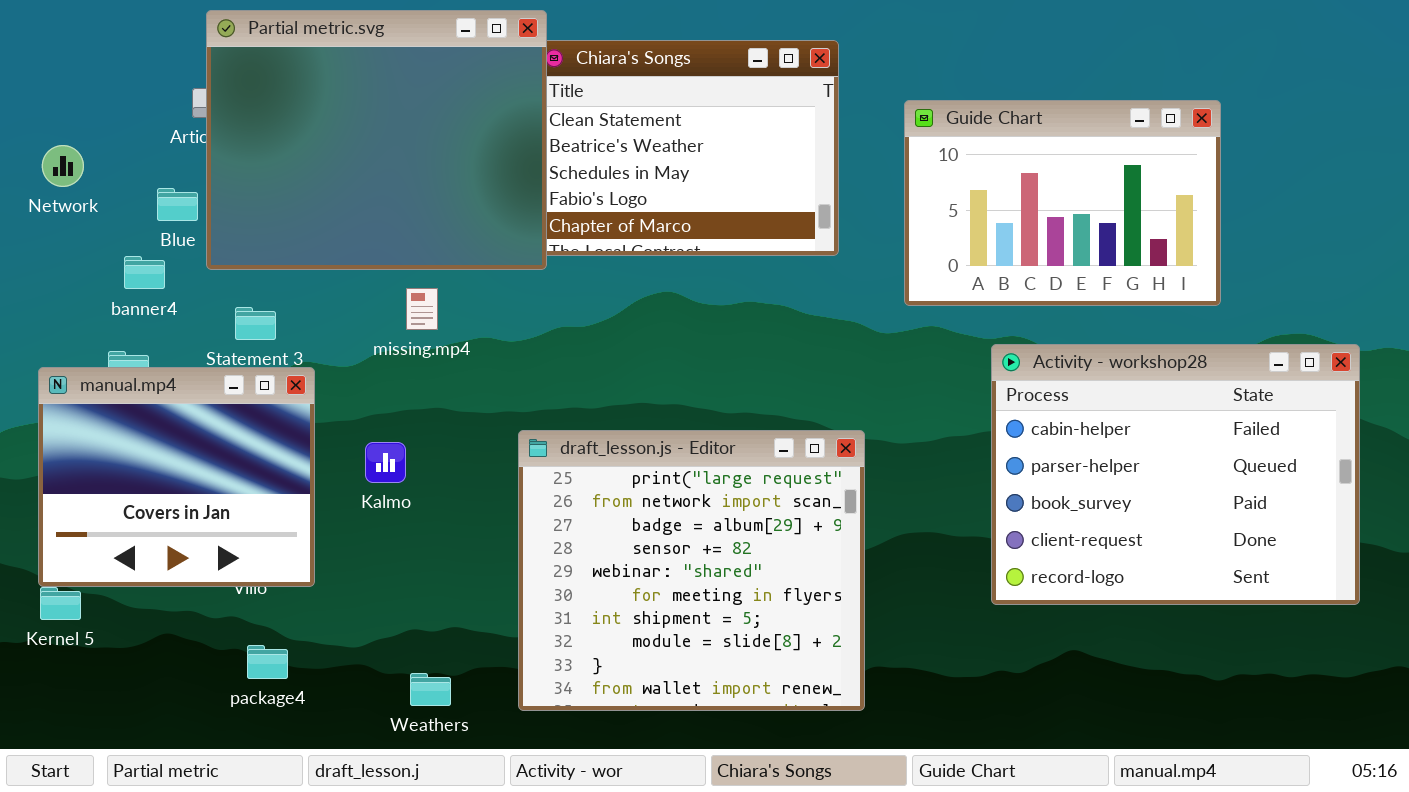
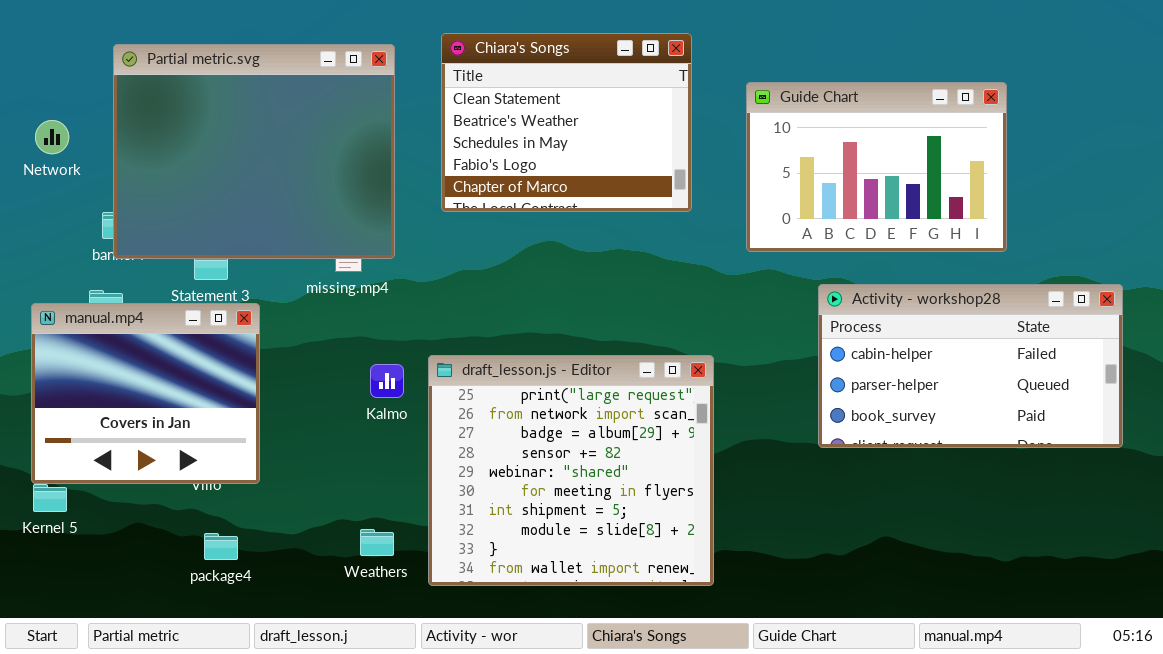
Partial metric.svg: [206,10,547,270] -> [113,44,395,259], moved
Activity - workshop28: [991,344,1360,605] -> [818,284,1123,448], resized
Kalmo: [365,442,406,483] -> [370,364,404,398], moved
Weathers: [410,673,451,706] -> [360,529,394,556], moved

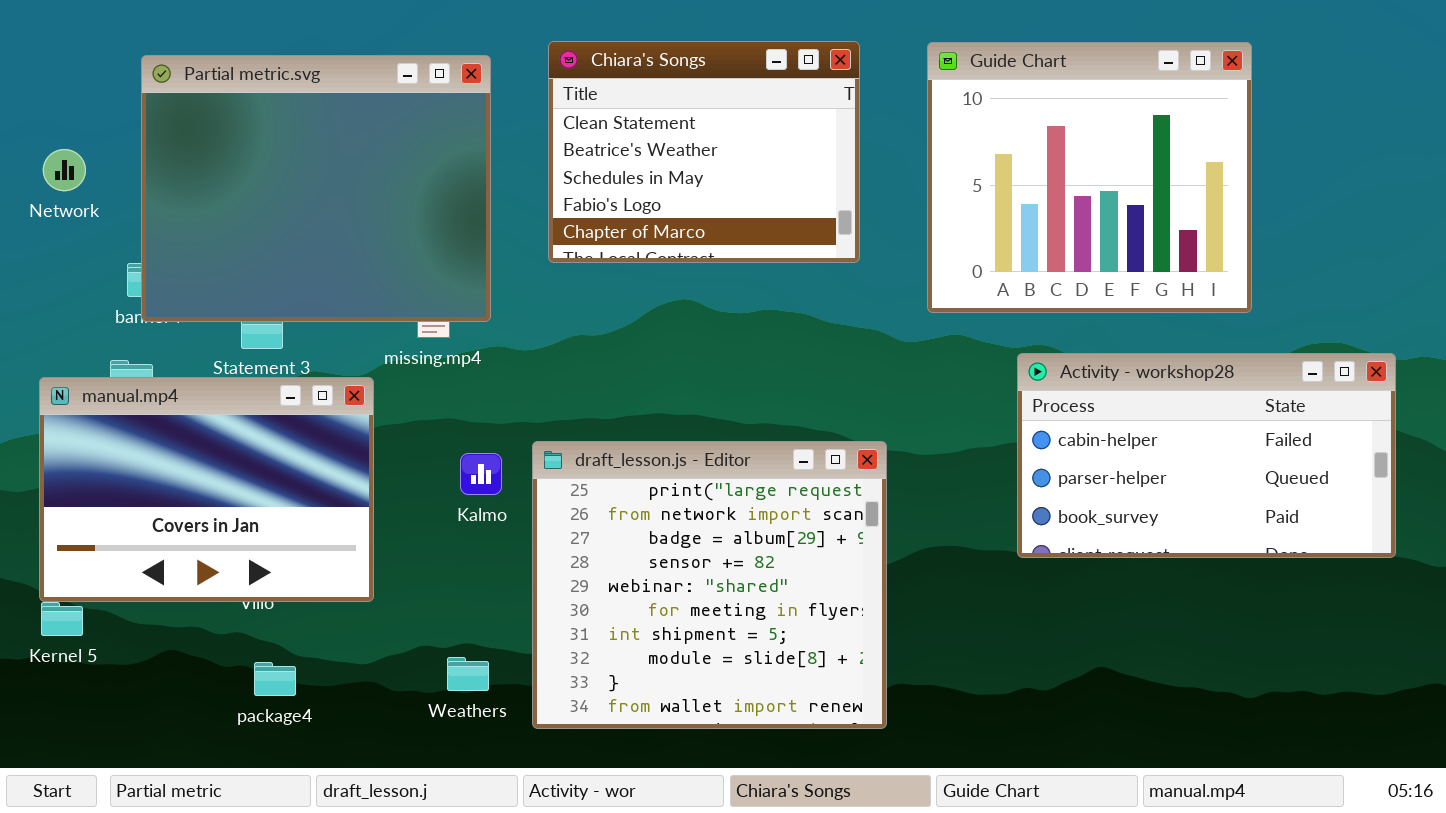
Guide Chart: [746,82,1007,252] -> [927,42,1252,313], resized
manual.mp4: [31,303,260,484] -> [39,377,374,602], resized

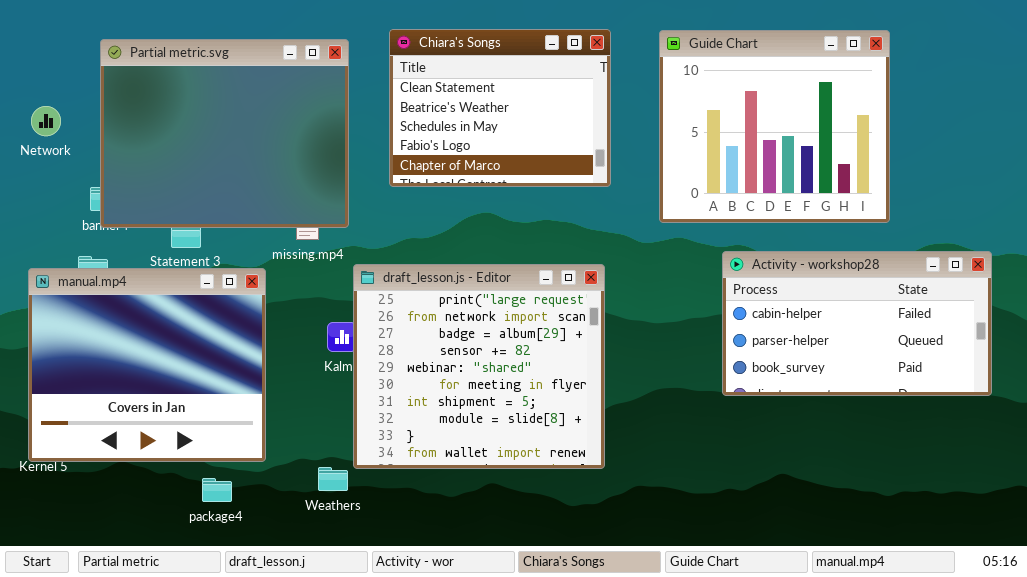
manual.mp4: [39,377,374,602] -> [28,268,266,462], resized
draft_lesson.js - Editor: [532,441,887,729] -> [353,264,605,469], moved
package4: [254,662,296,696] -> [202,478,232,502], moved

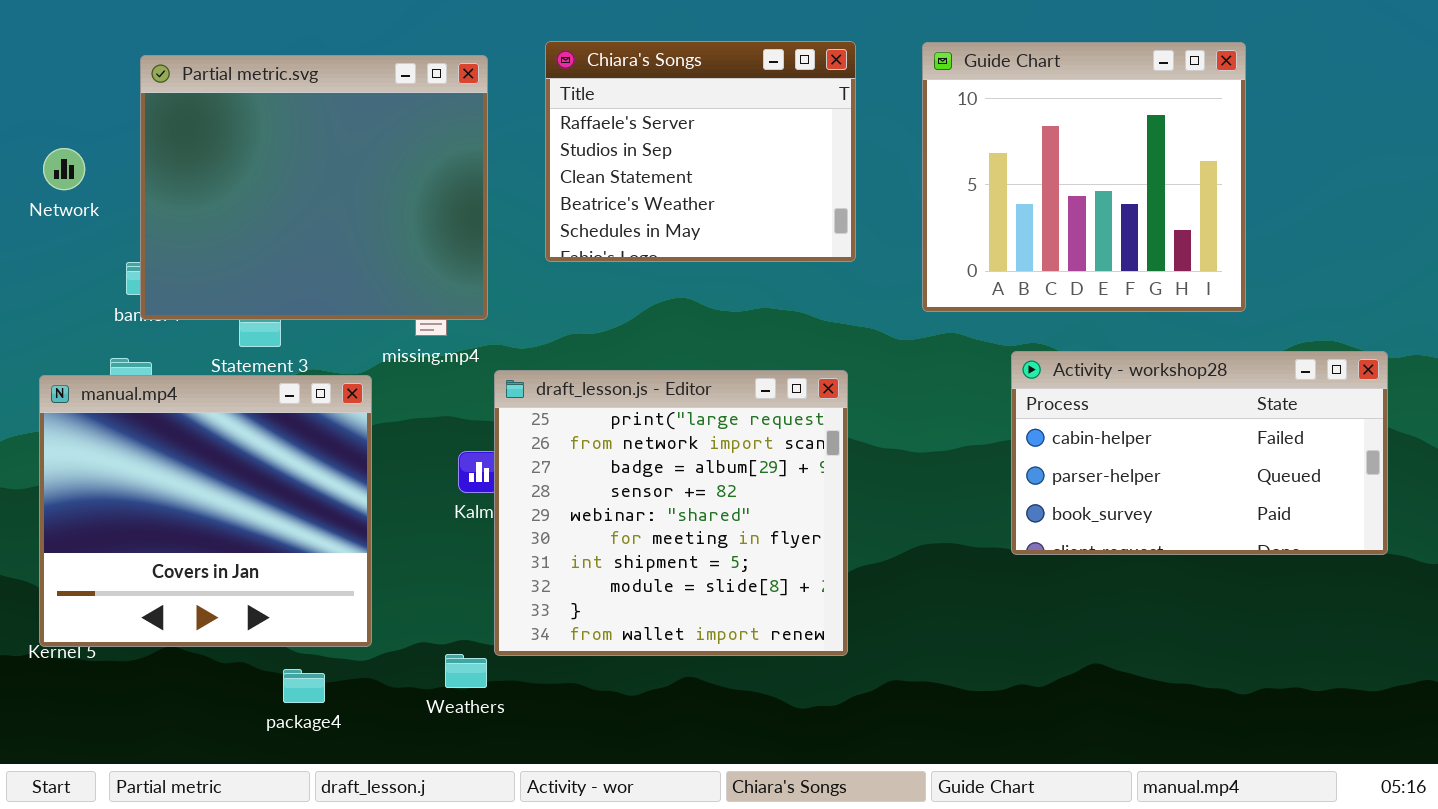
Chiara's Songs: [389,29,611,187] -> [545,41,856,262], scrolled up 2 rows

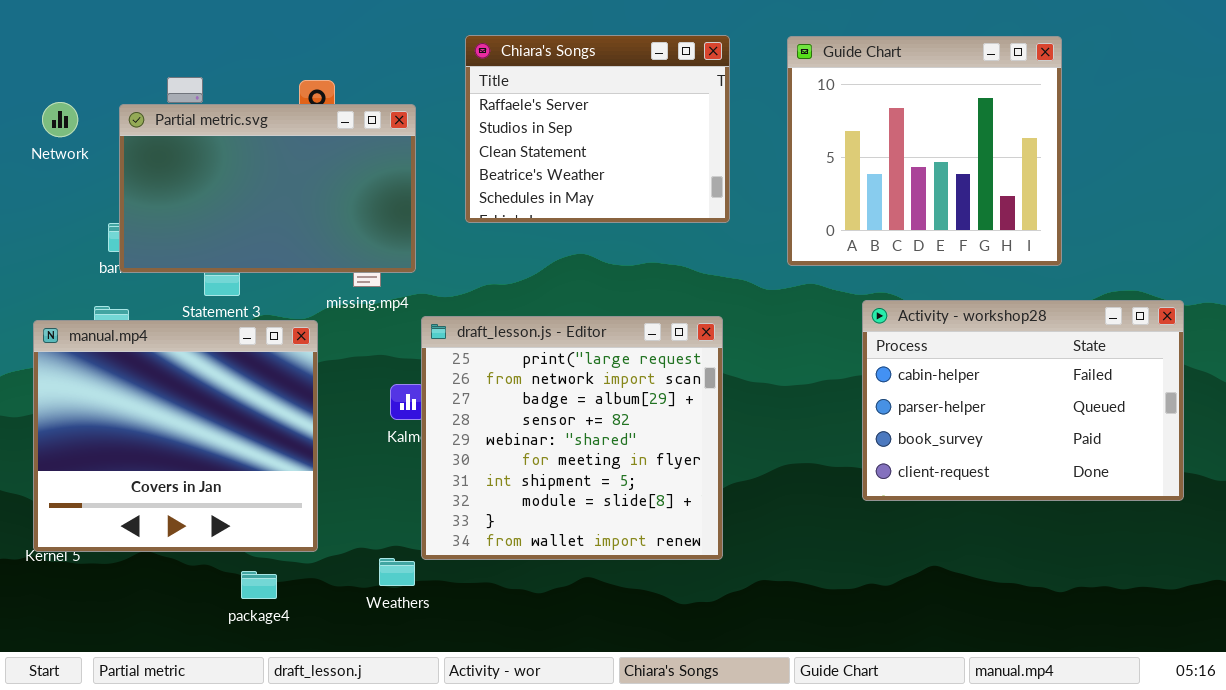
Partial metric.svg: [140,55,488,320] -> [119,104,416,273], resized
Network: [43,148,85,190] -> [42,102,78,137], moved
Activity - workshop28: [1011,351,1388,555] -> [862,300,1184,501], resized

